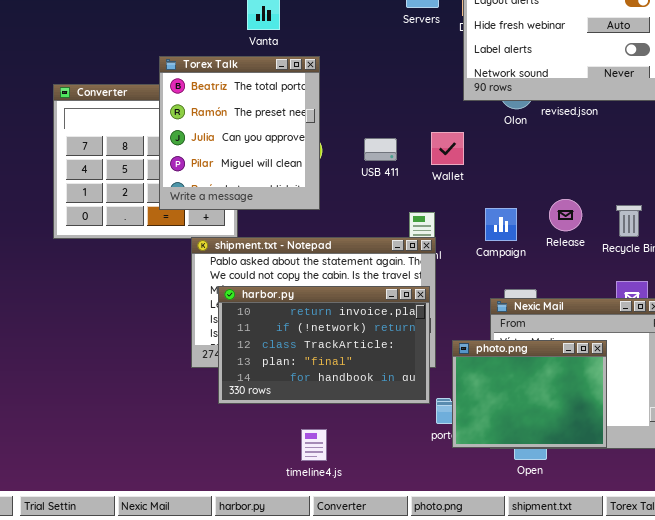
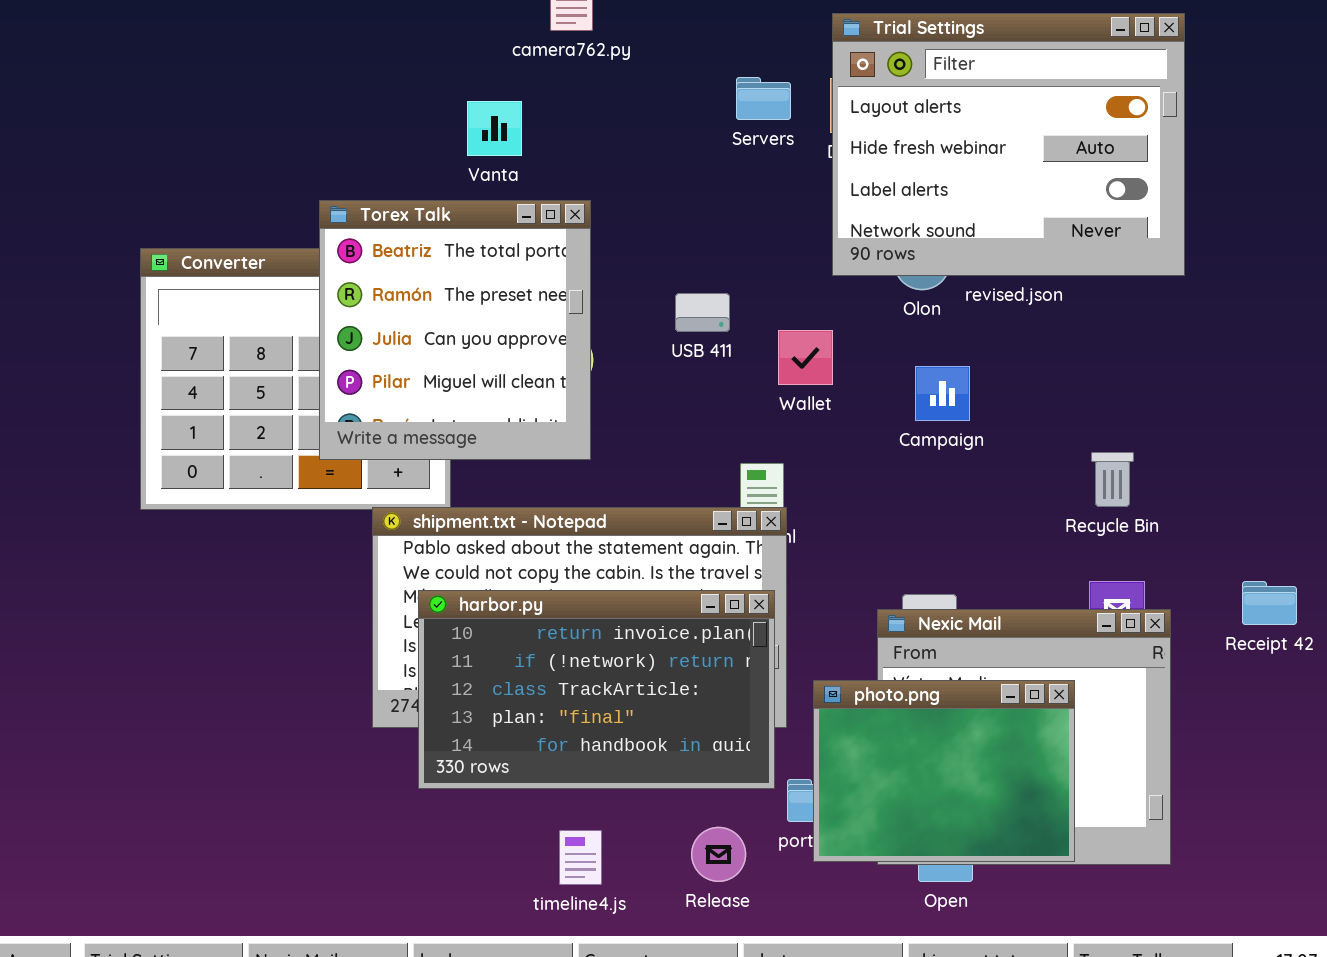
USB 411: [364,138,397,161] -> [675,293,730,332], moved
Release: [549,199,582,231] -> [691,827,746,882], moved
Campaign: [485,208,517,241] -> [915,366,970,421], moved

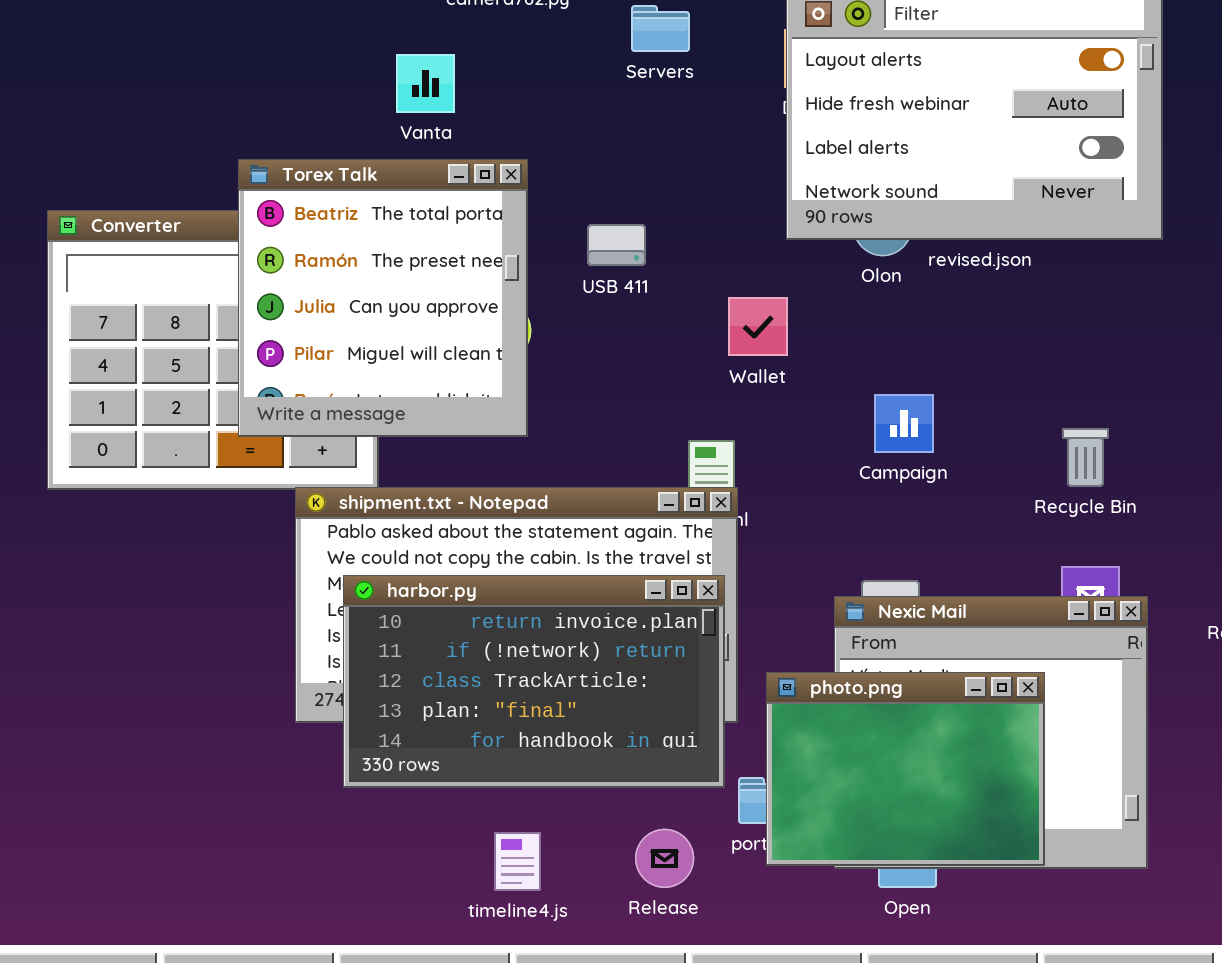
Servers: [736,77,791,120] -> [631,5,690,52], moved
USB 411: [675,293,730,332] -> [587,224,646,266], moved
Campaign: [915,366,970,421] -> [874,394,934,453], moved

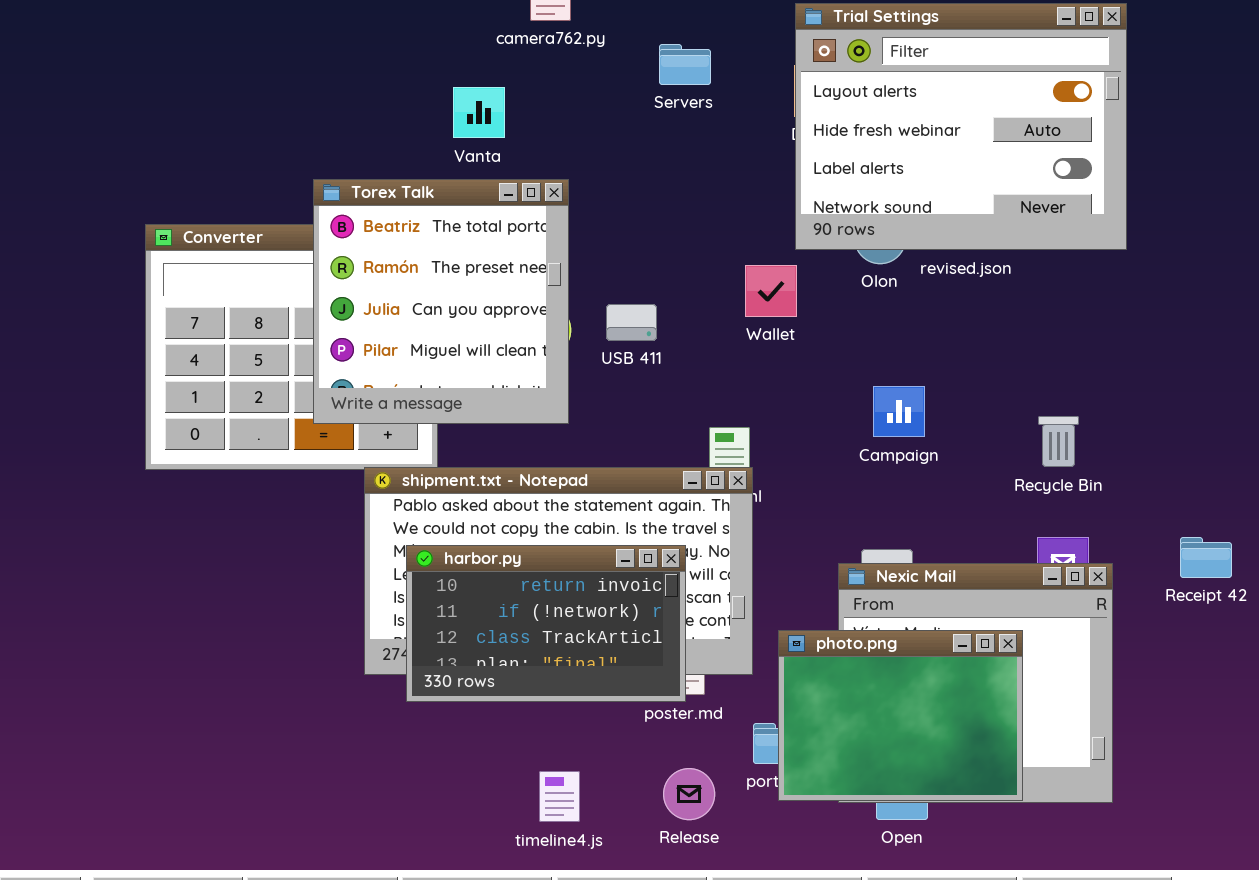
USB 411: [587,224,646,266] -> [606,304,657,341], moved
Wallet: [728,297,788,356] -> [745,265,797,317], moved
harbor.py: [343,575,725,788] -> [406,545,686,702], resized

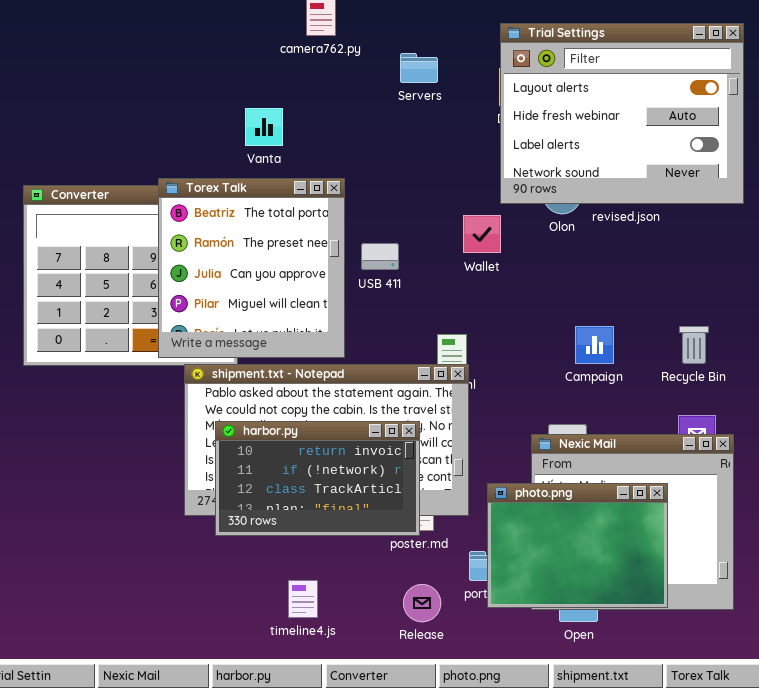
Vanta: [453,87,505,138] -> [245,108,283,146], moved
Torex Talk: [313,179,569,424] -> [158,178,345,358], moved
Campaign: [873,386,925,437] -> [575,326,614,364], moved
timeline4.js: [539,771,580,822] -> [288,580,318,618], moved

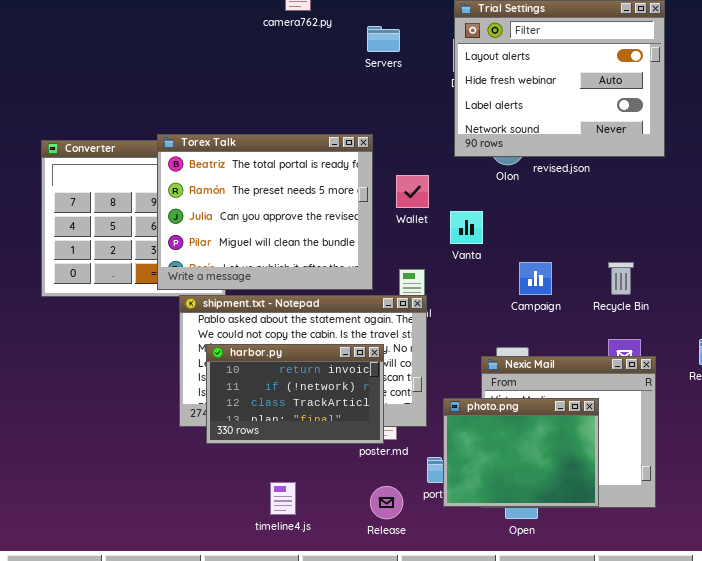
Vanta: [245,108,283,146] -> [450,211,483,244], moved
Torex Talk: [158,178,345,358] -> [157,134,373,290], resized
Wallet: [463,215,501,253] -> [396,175,429,208], moved

